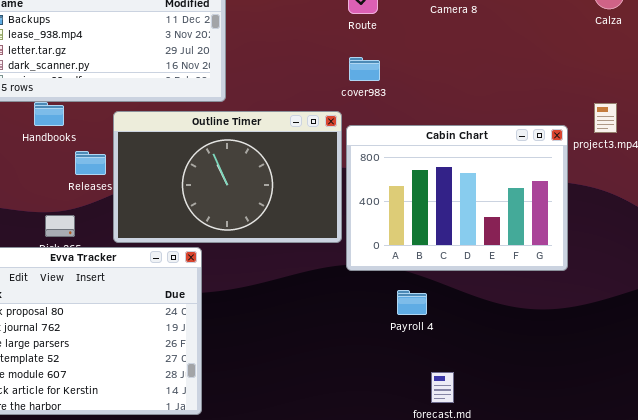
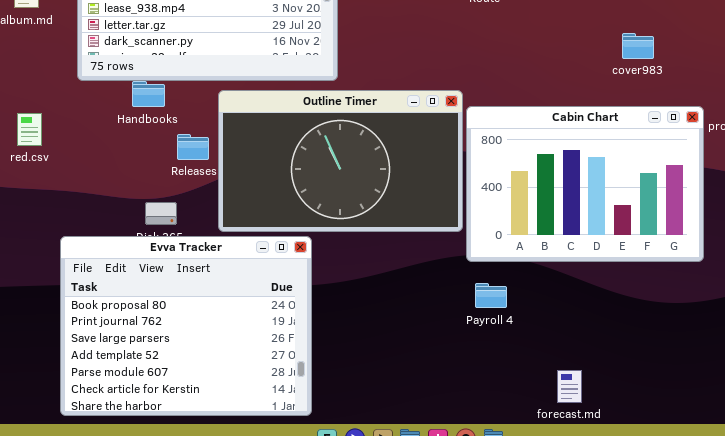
cover983: [349,57,380,81] -> [622,33,654,59], moved
Payroll 4: [397,290,427,315] -> [475,283,507,308], moved

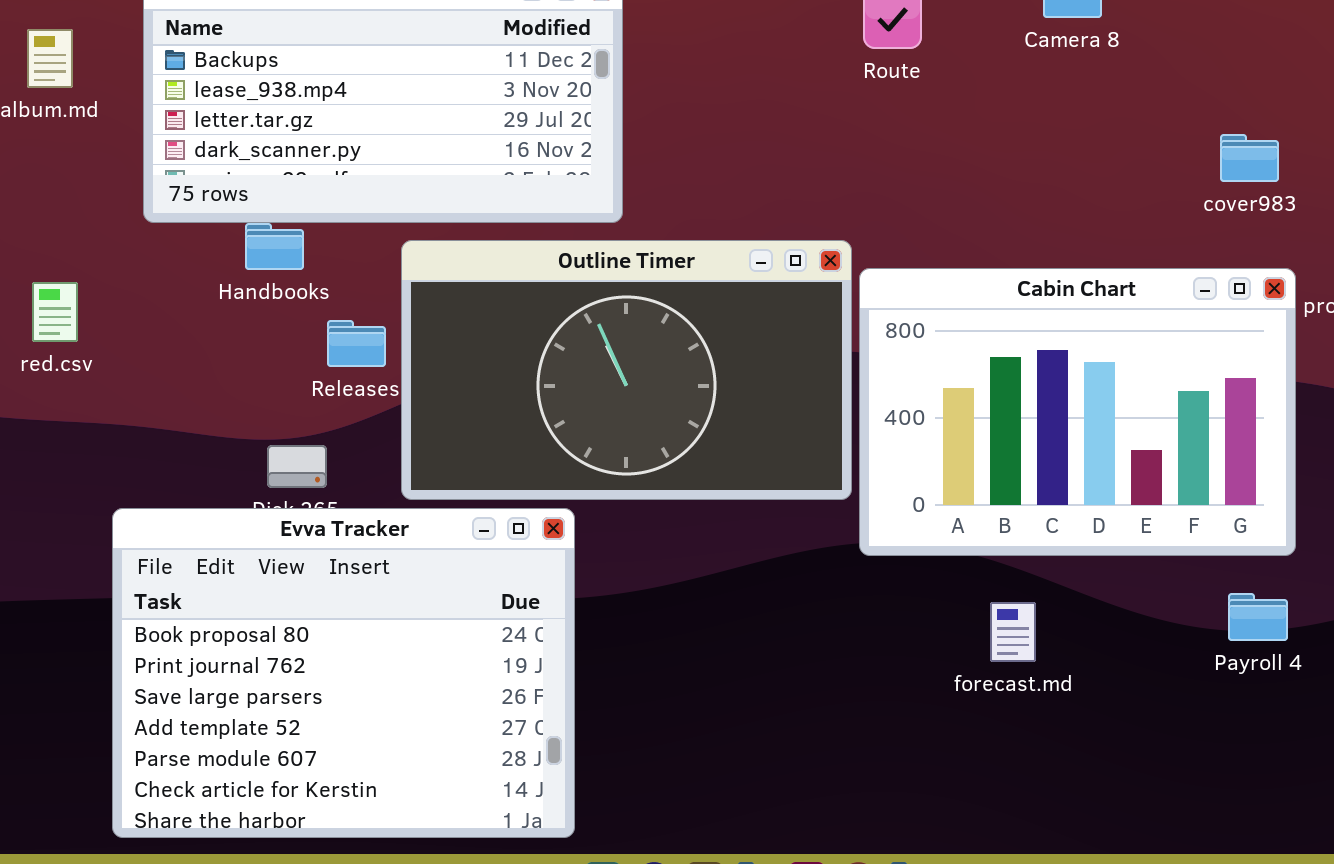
cover983: [622,33,654,59] -> [1220,134,1279,182], moved
Payroll 4: [475,283,507,308] -> [1228,593,1288,641], moved
forecast.md: [557,370,582,403] -> [990,602,1036,662], moved

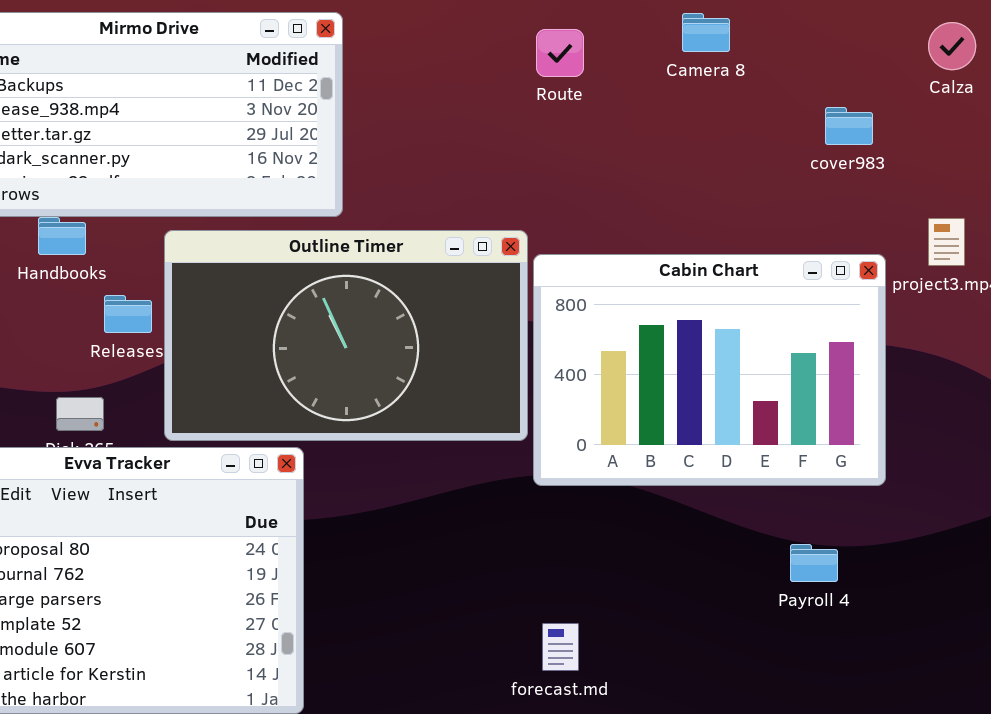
cover983: [1220,134,1279,182] -> [825,107,873,145], moved
Payroll 4: [1228,593,1288,641] -> [790,544,838,582], moved
forecast.md: [990,602,1036,662] -> [542,623,579,671], moved

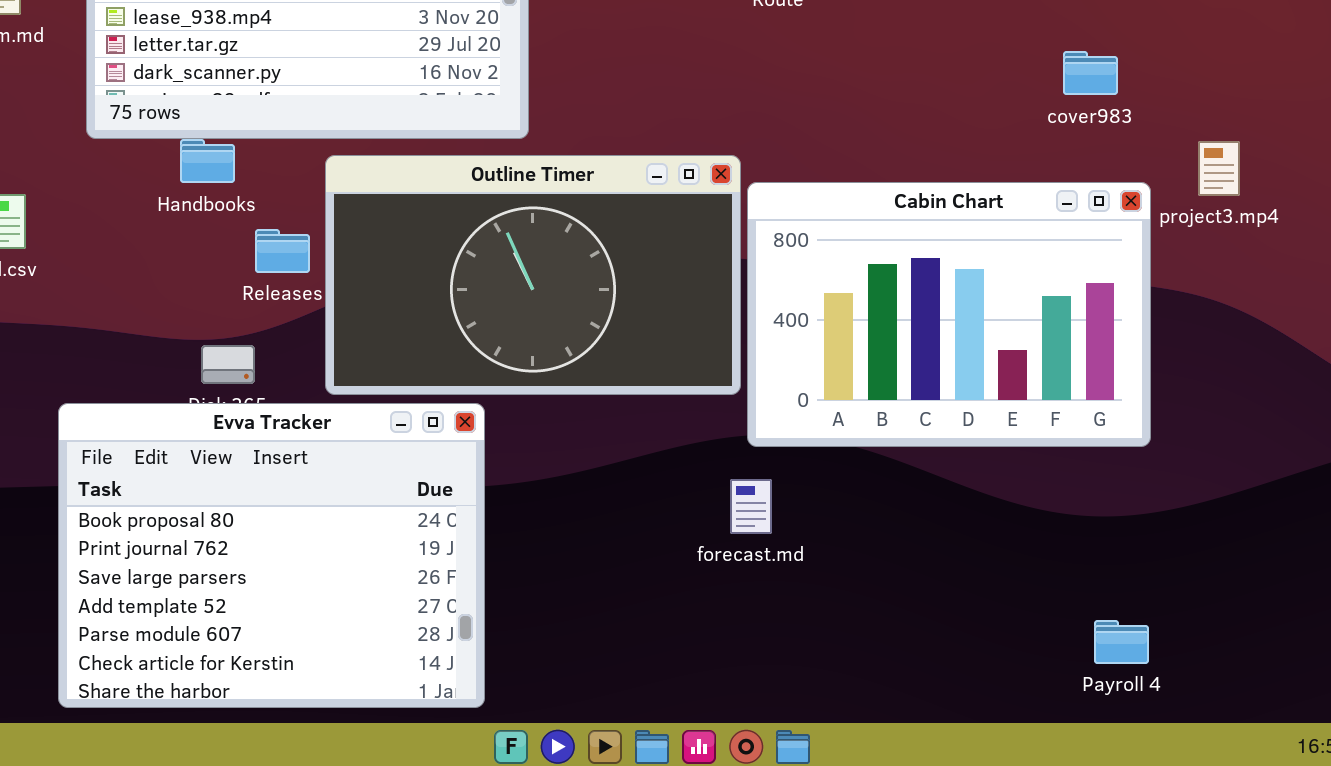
cover983: [825,107,873,145] -> [1063,51,1118,95], moved
Payroll 4: [790,544,838,582] -> [1094,620,1149,664], moved
forecast.md: [542,623,579,671] -> [730,479,772,534], moved

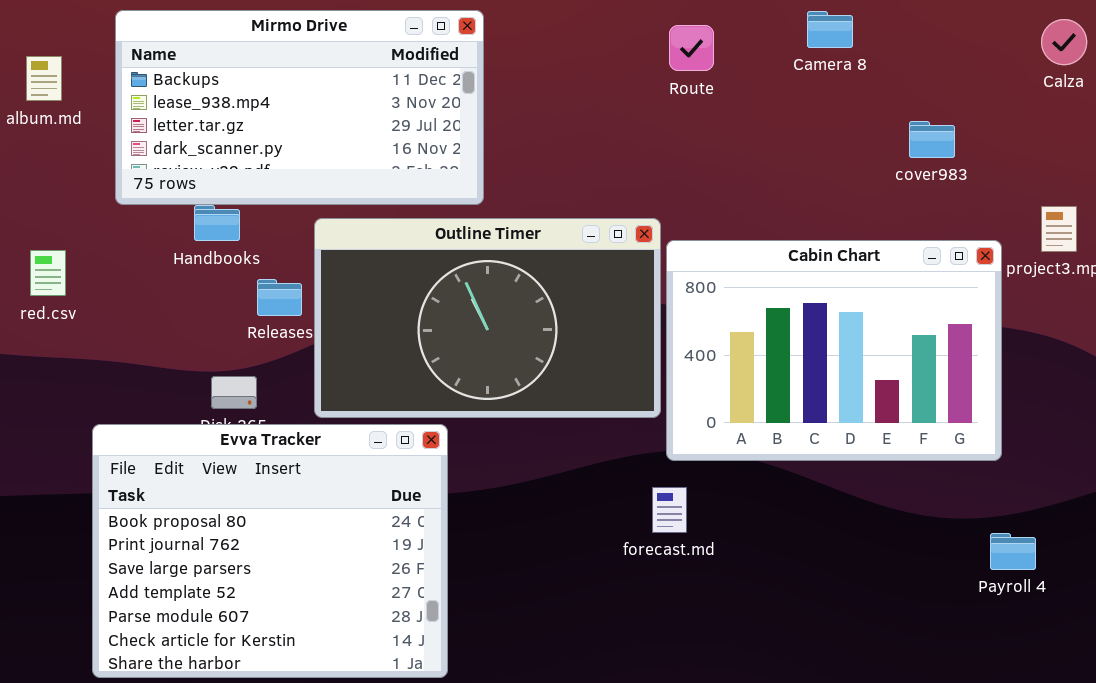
cover983: [1063,51,1118,95] -> [909,121,955,158], moved
Payroll 4: [1094,620,1149,664] -> [990,533,1036,570], moved

